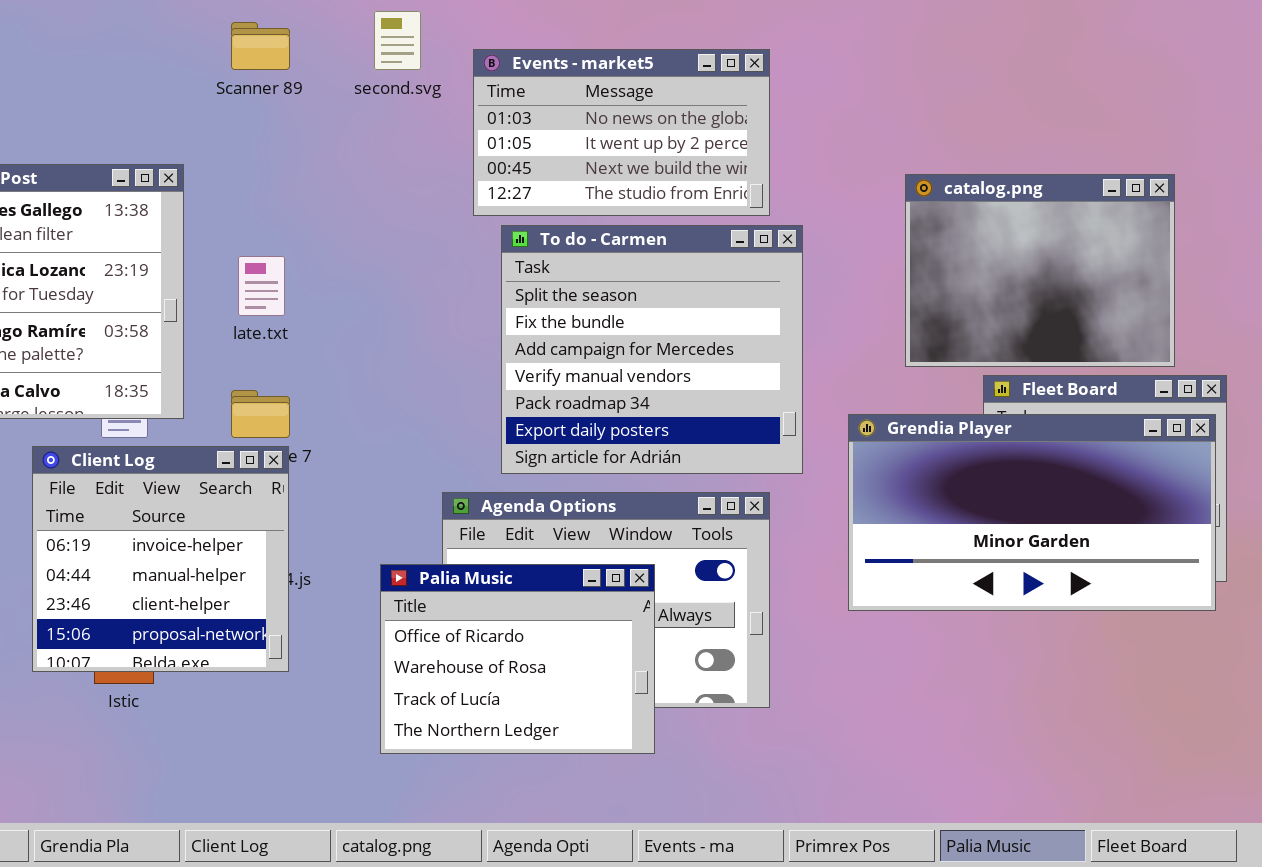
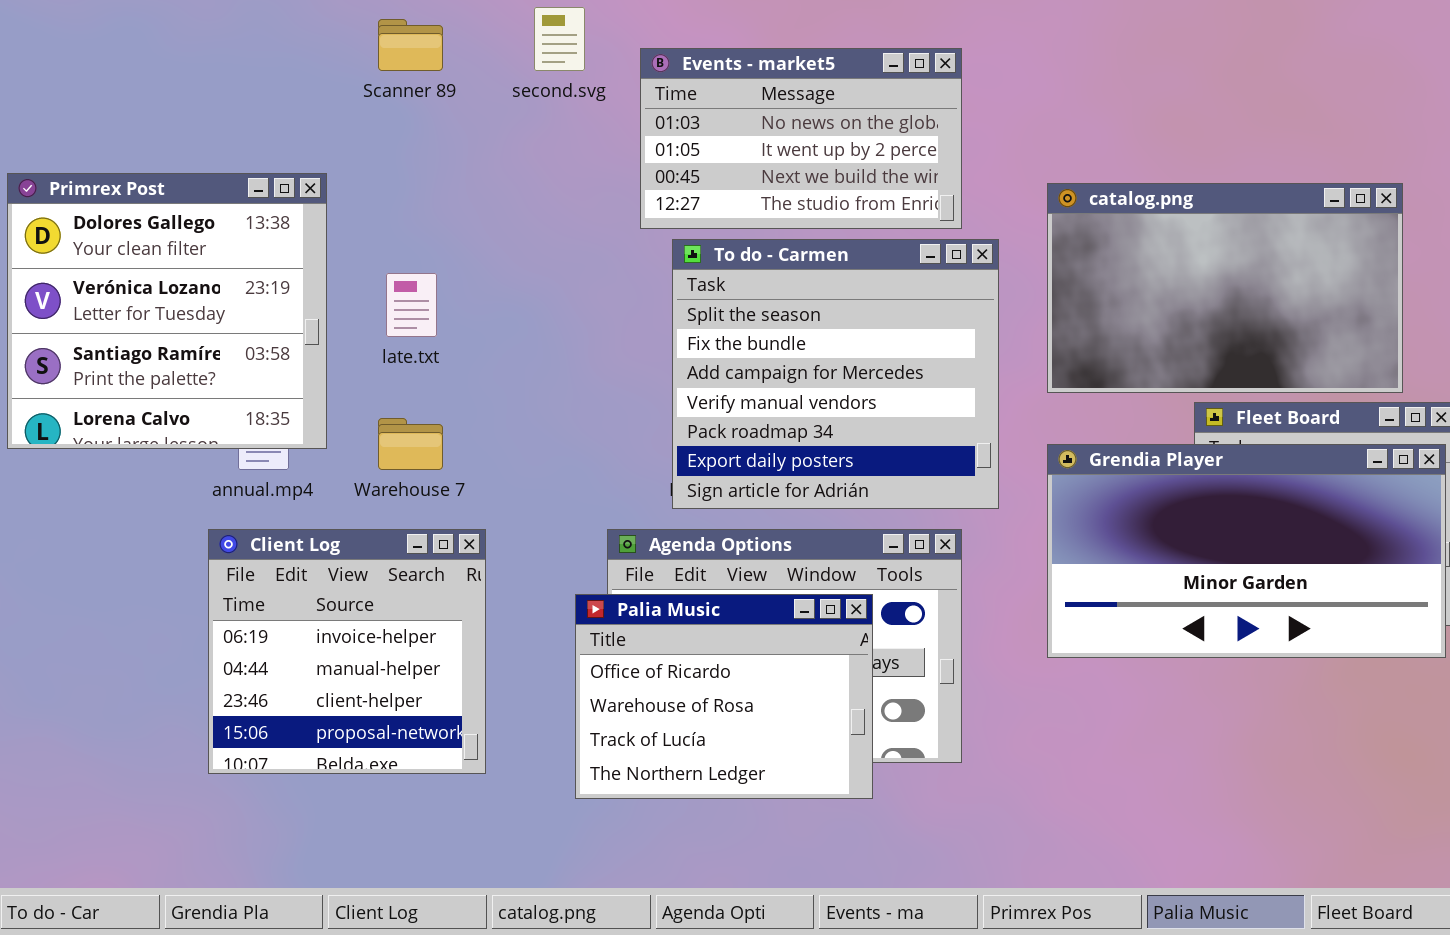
catalog.png: [905,174,1175,367] -> [1047,183,1403,393], resized
Client Log: [32,446,289,672] -> [208,529,486,774], moved
Palia Music: [380,564,655,754] -> [575,594,873,799], moved

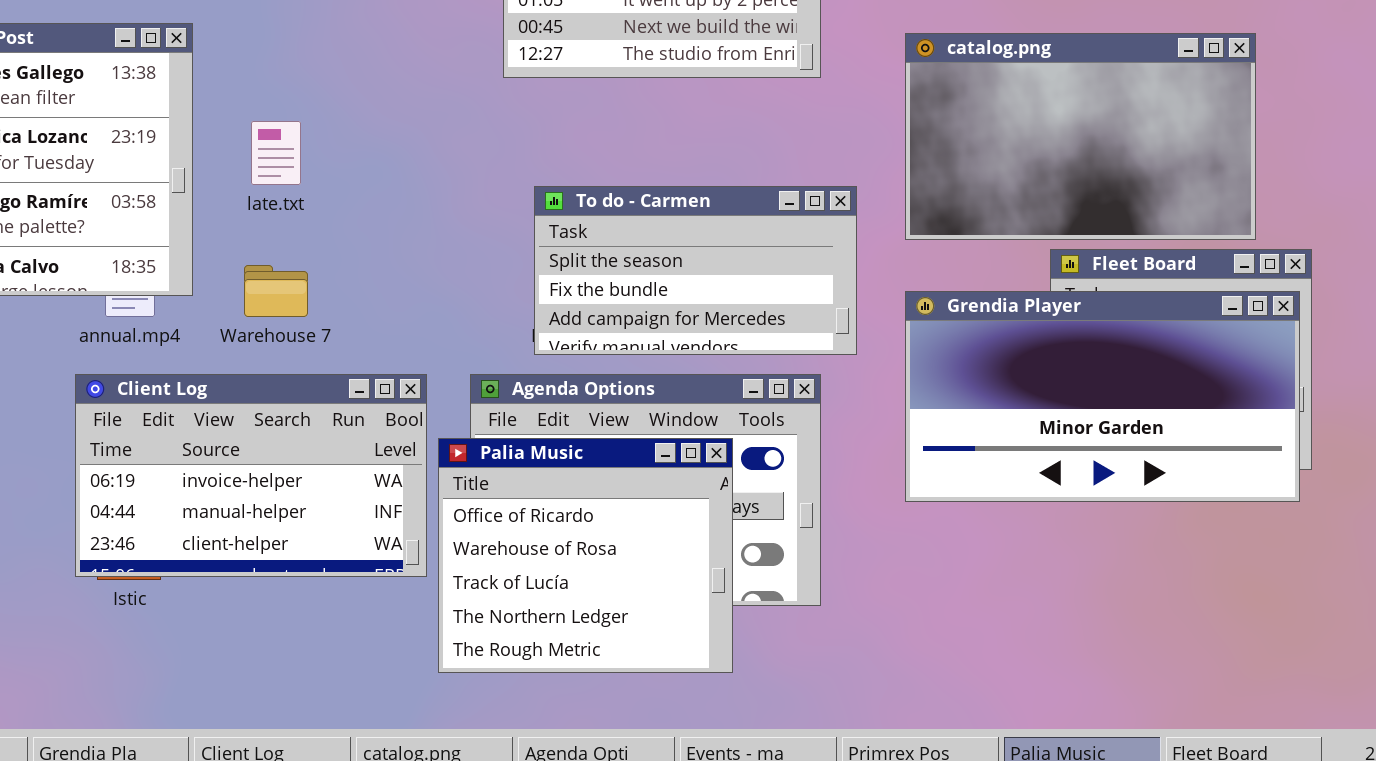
To do - Carmen: [672,239,999,509] -> [534,186,857,355], resized
Client Log: [208,529,486,774] -> [75,374,427,577], resized
Palia Music: [575,594,873,799] -> [438,438,733,673], resized

